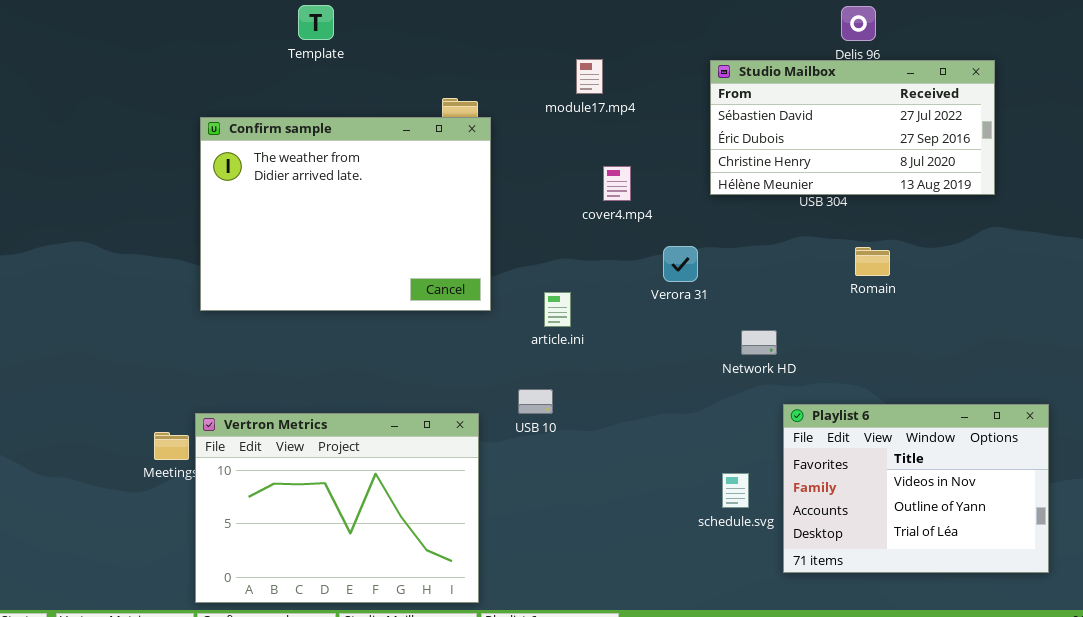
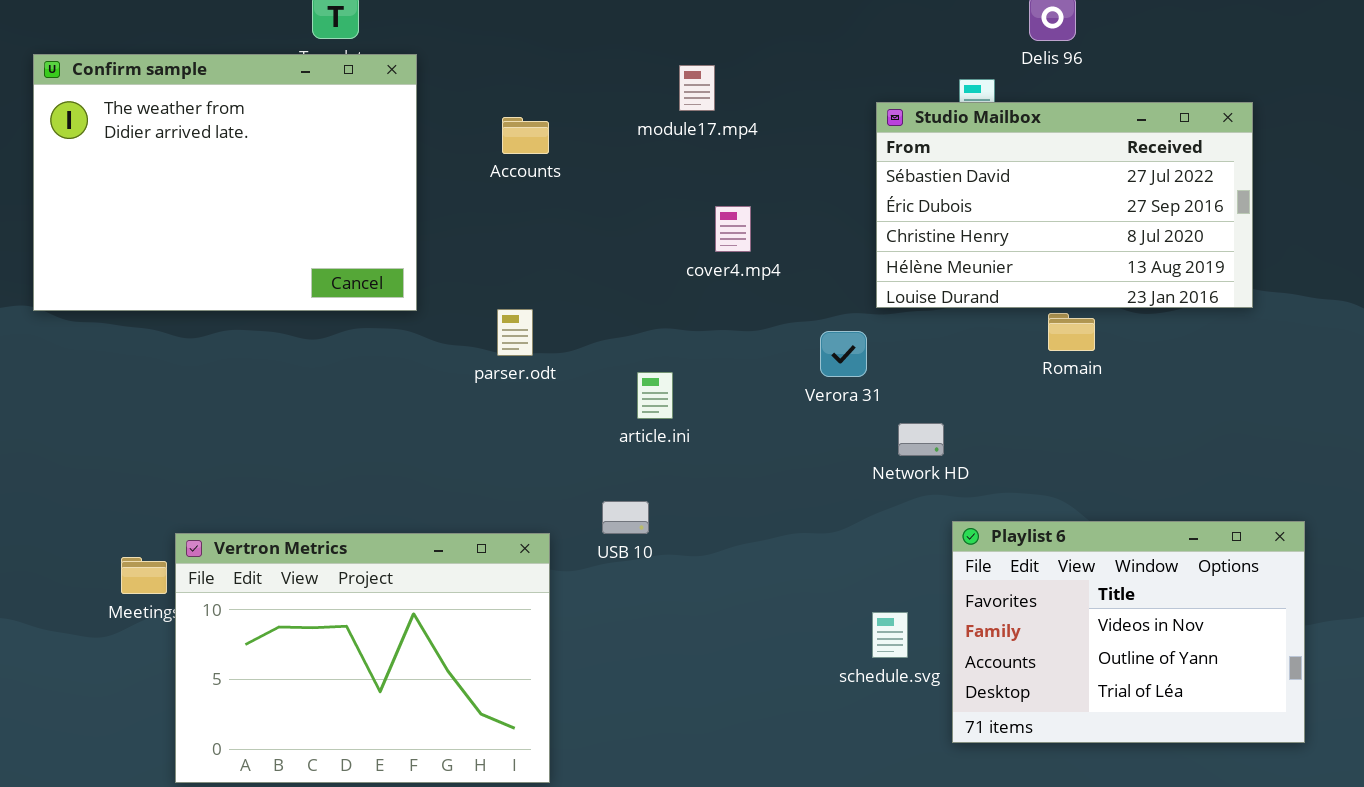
Studio Mailbox: [710,60,995,195] -> [876,102,1253,308], moved, resized
Confirm sample: [200,117,491,311] -> [33,54,417,311], moved
Verora 31: [663,246,698,282] -> [820,331,867,377], moved

